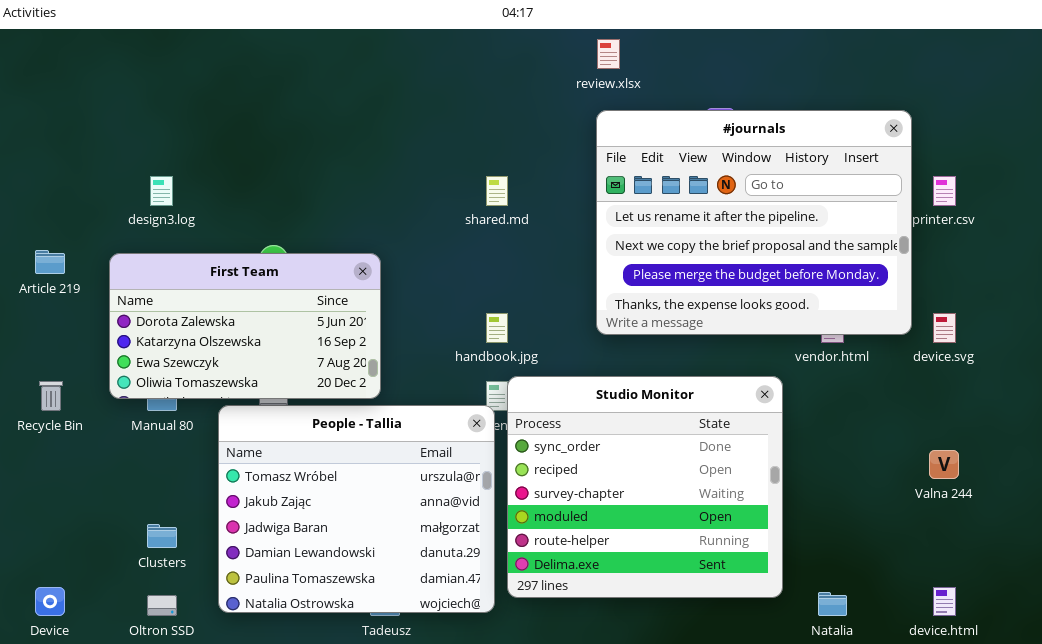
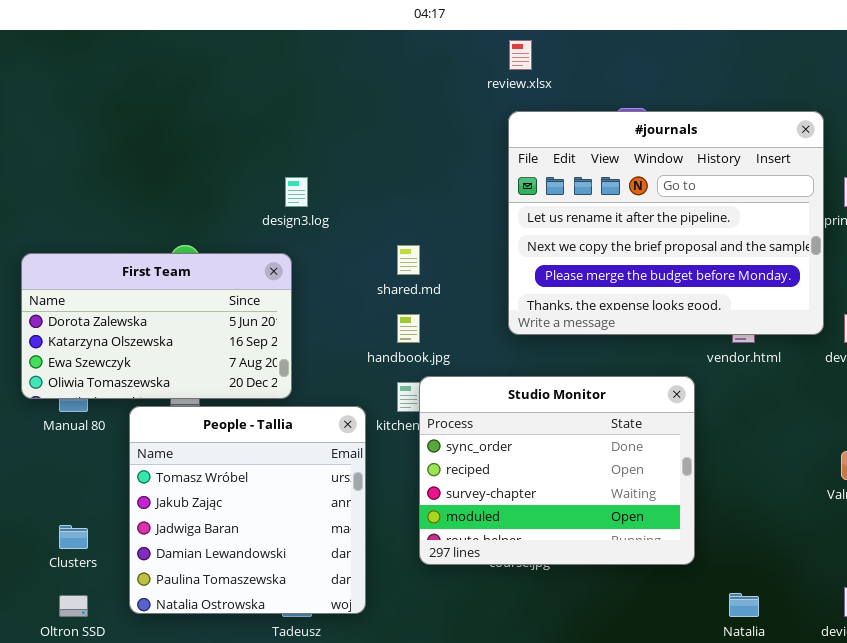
design3.log: [150,176,173,206] -> [285,177,308,207], moved
shared.md: [486,176,508,206] -> [397,245,420,275], moved
Studio Monitor: [507,376,783,598] -> [419,376,695,565], resized
People - Tallia: [218,405,495,613] -> [129,406,366,614], resized

